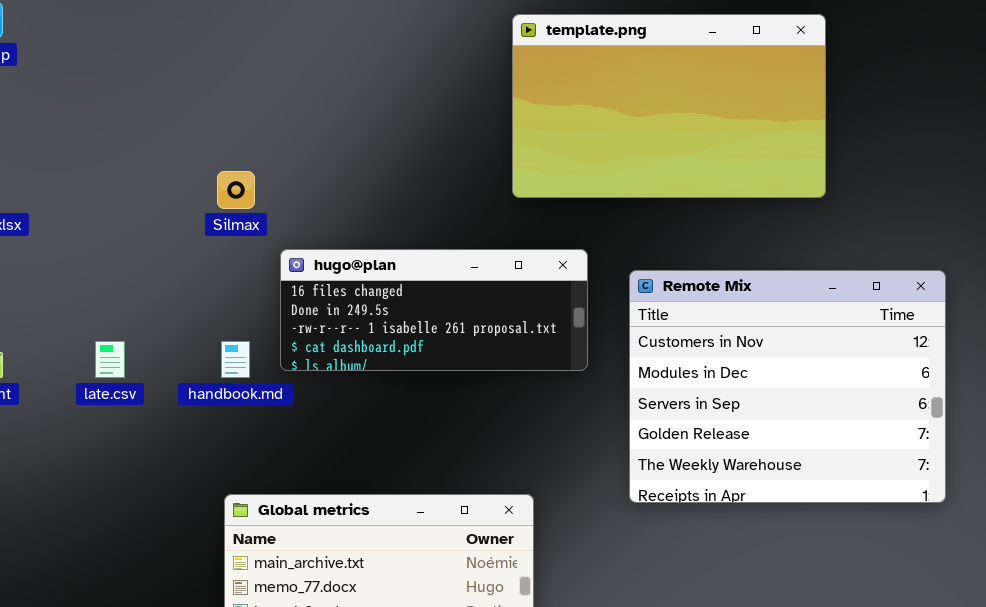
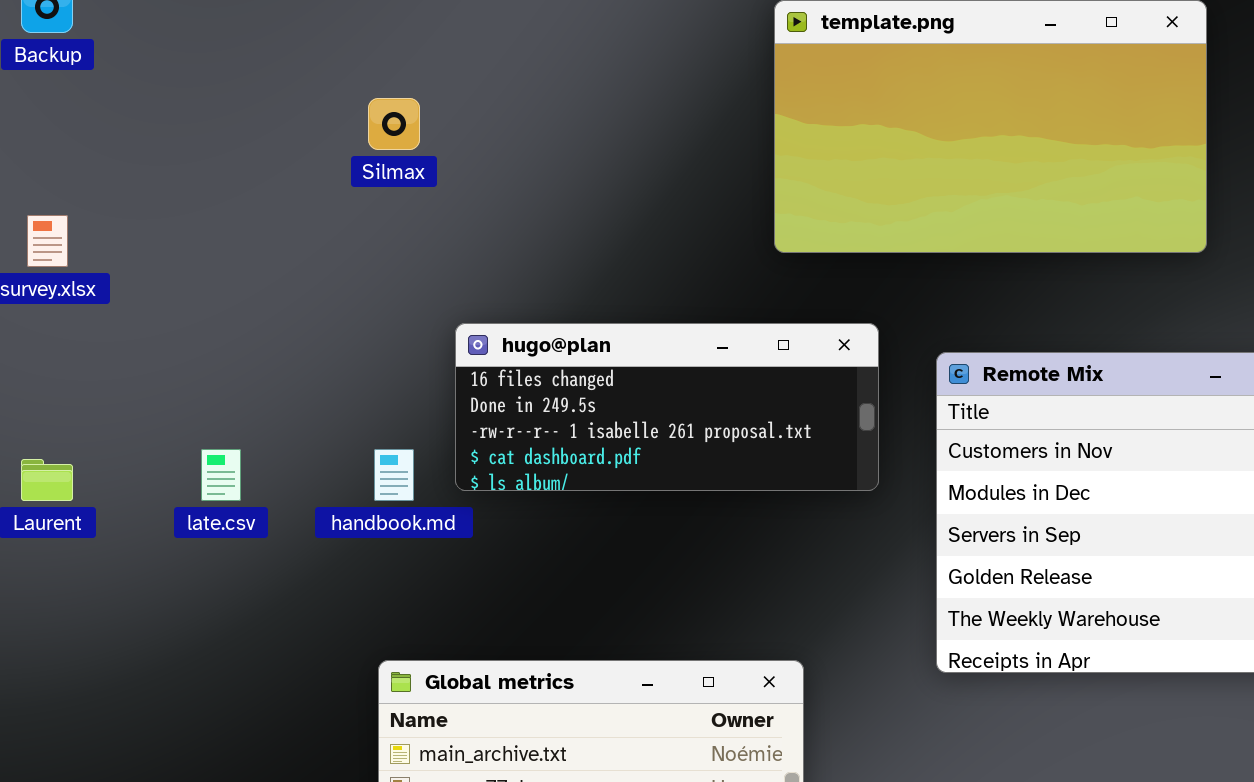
Silmax: [217,171,255,209] -> [368,98,420,150], moved

